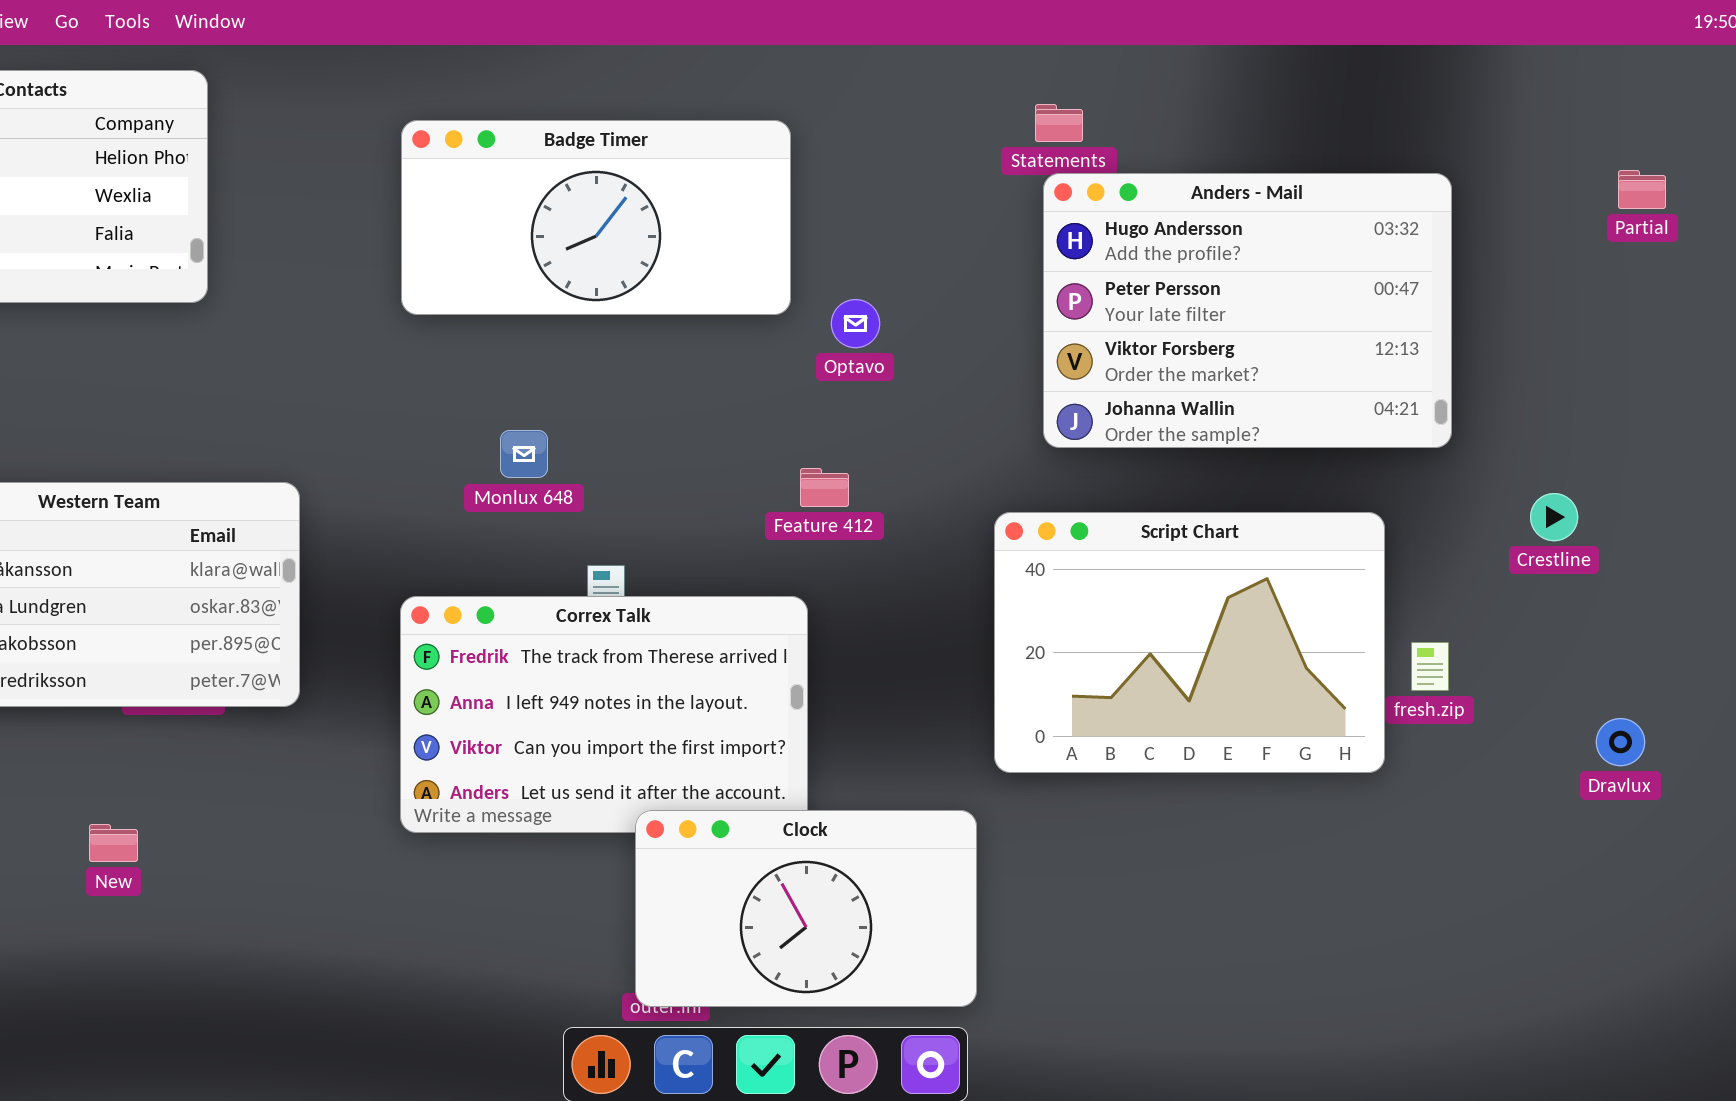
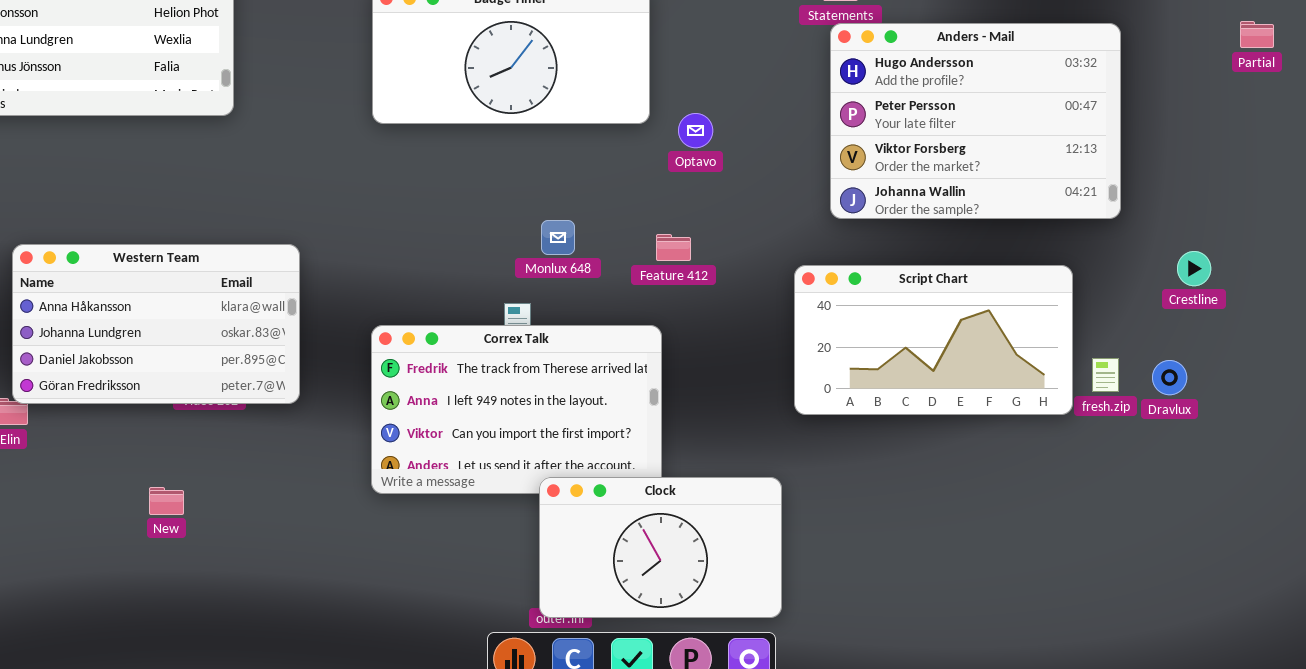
Monlux 648: [500,430,548,478] -> [541,220,575,255], moved
Script Chart: [994,512,1385,773] -> [794,265,1073,415], resized
Dravlux: [1596,718,1645,766] -> [1152,360,1187,395], moved

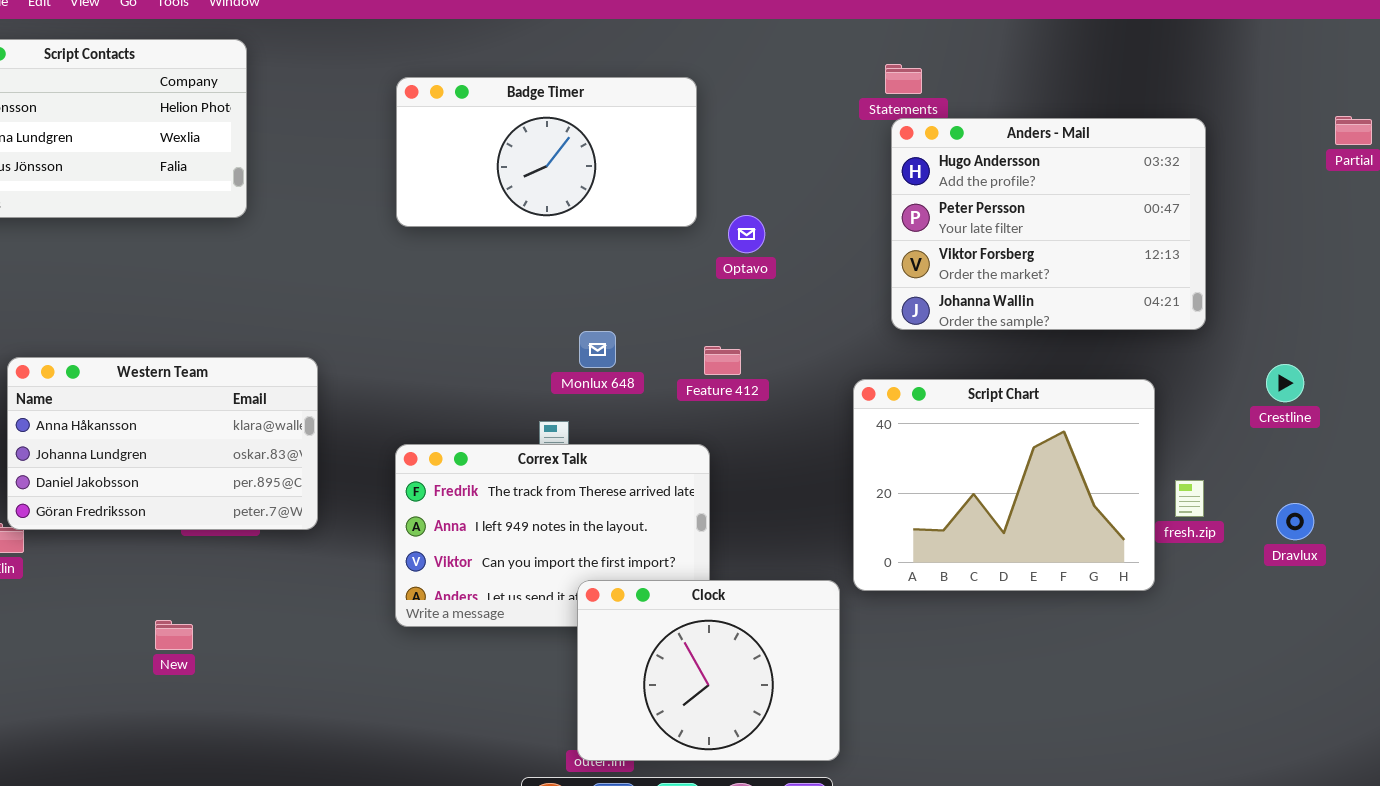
Script Chart: [794,265,1073,415] -> [853,379,1155,591], resized
Dravlux: [1152,360,1187,395] -> [1276,503,1314,540], moved
Clock: [539,477,782,618] -> [577,580,840,761], resized

